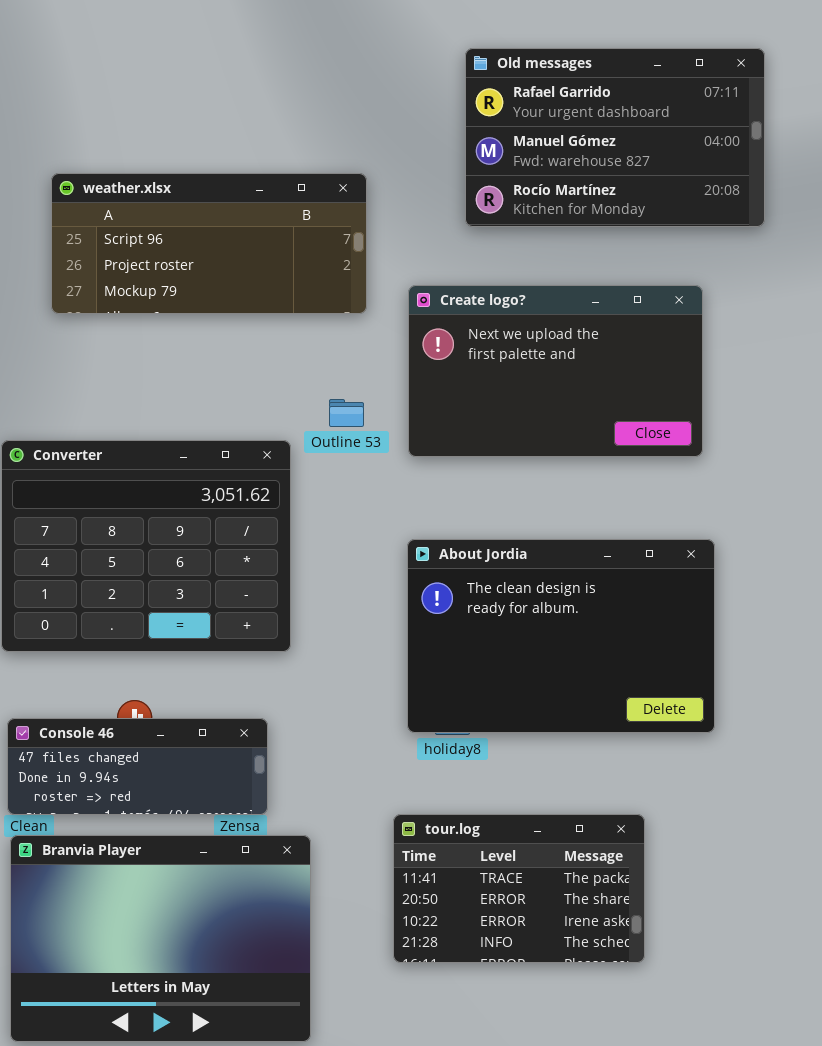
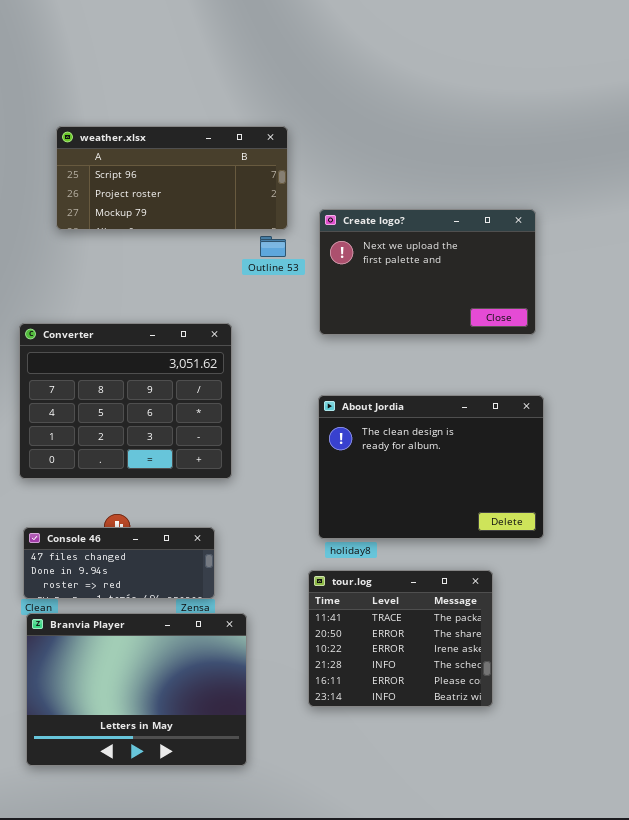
Old messages: [465,48,765,227] -> none, closed
Outline 53: [329,399,364,427] -> [260,236,286,257], moved
tour.log: [393,814,645,963] -> [308,570,493,707], resized

